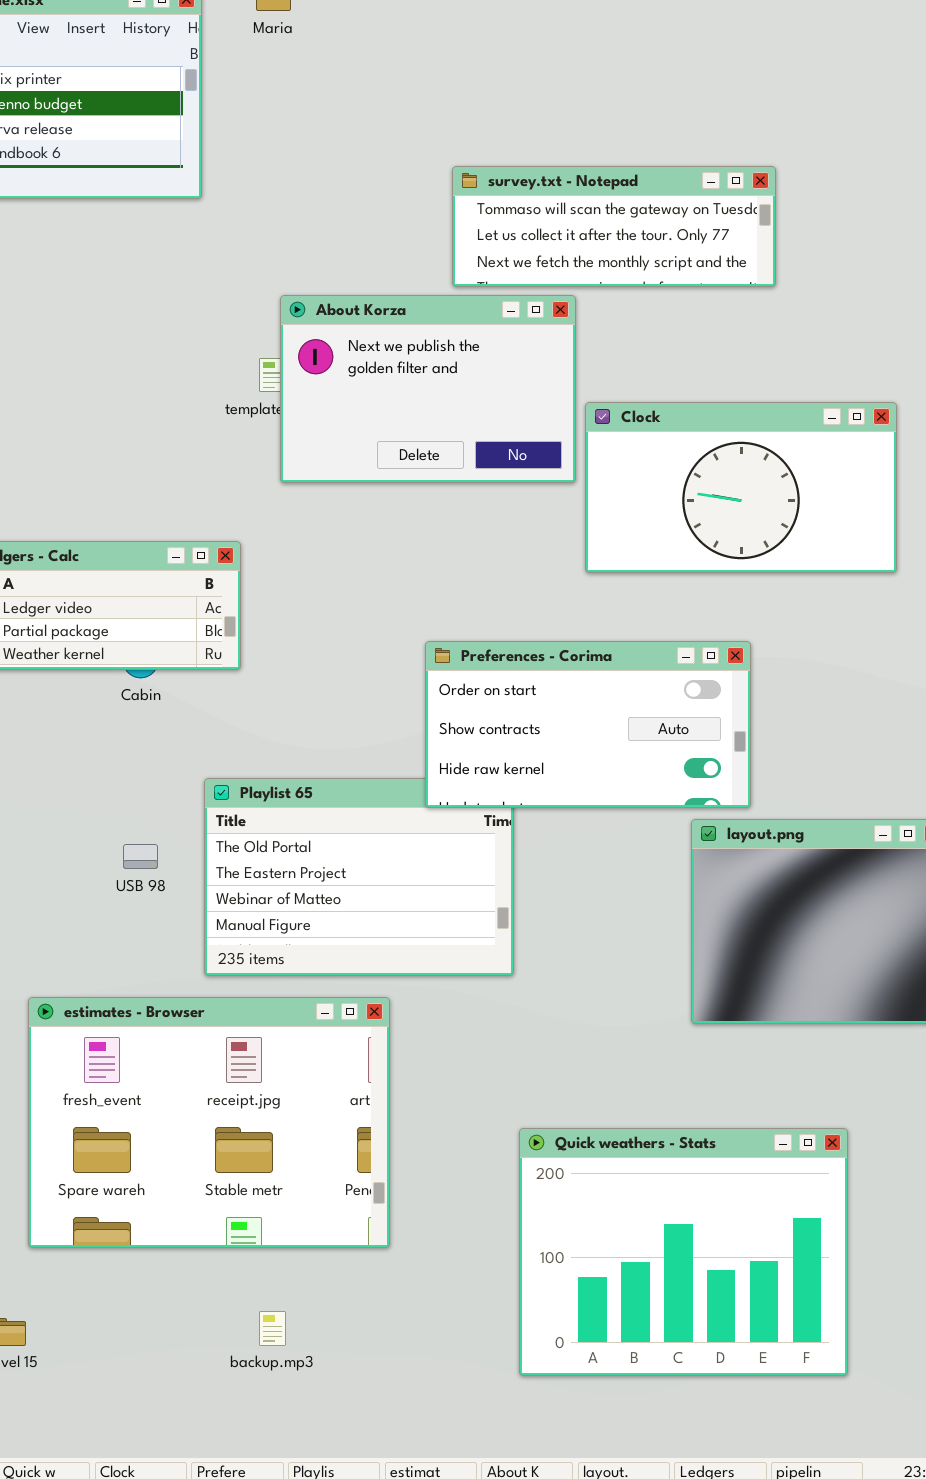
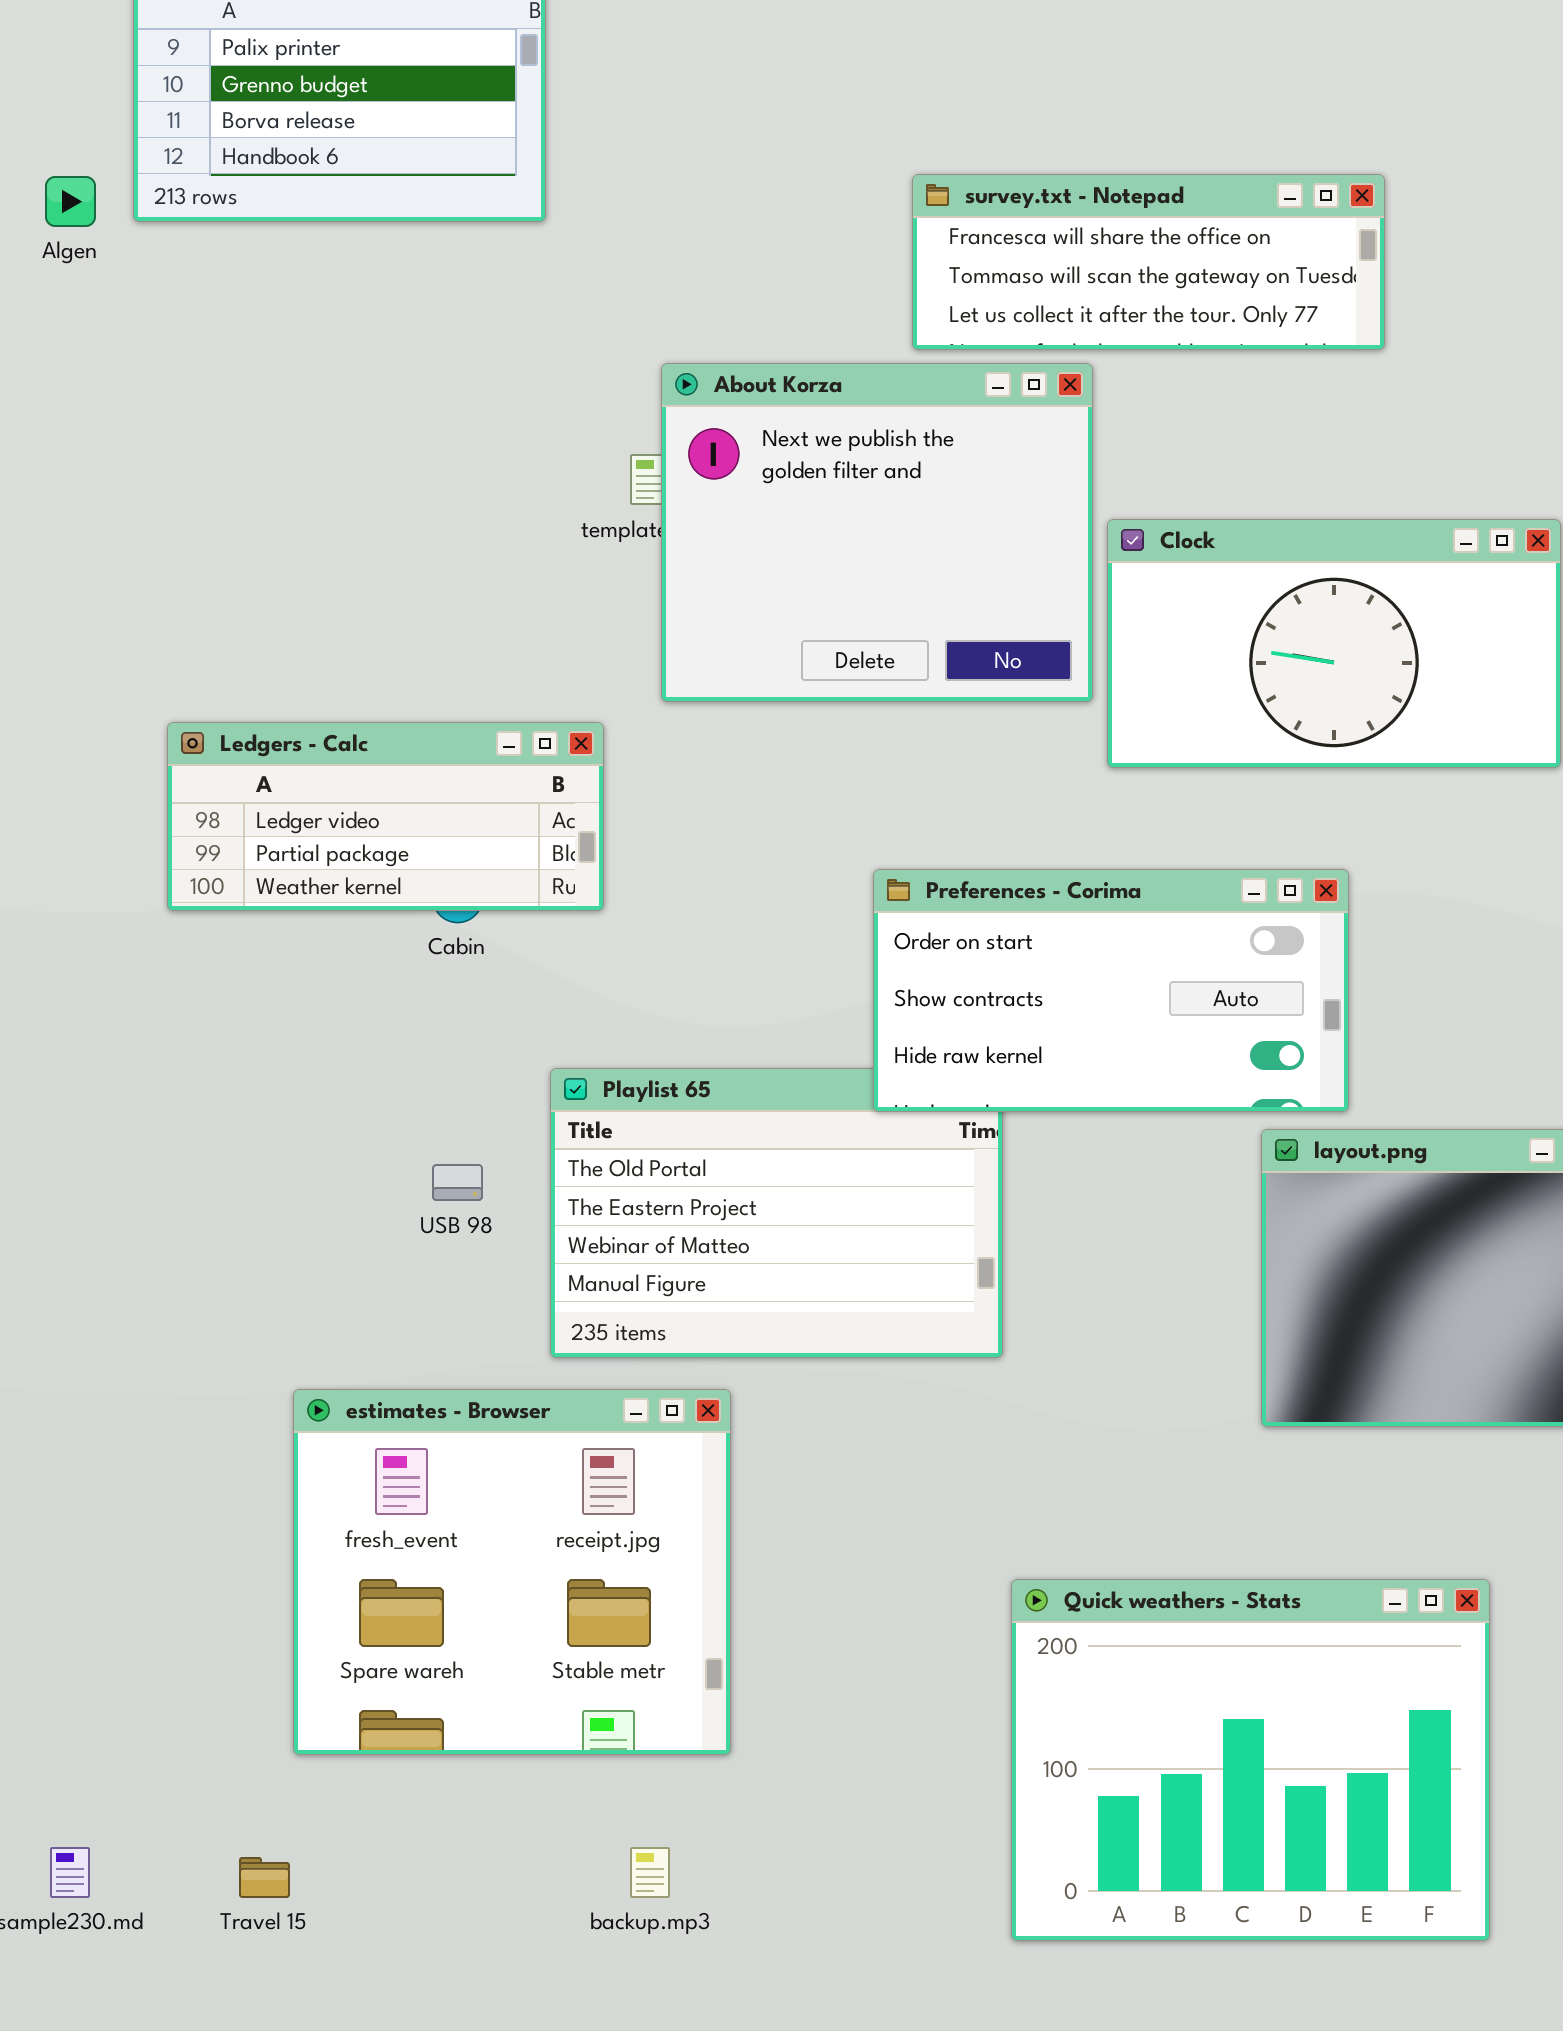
survey.txt - Notepad: [452,166,776,287] -> [912,174,1385,350], scrolled up 1 row
About Korza: [280,295,576,483] -> [661,363,1093,702], resized
estimates - Browser: [28,997,390,1248] -> [293,1389,731,1755], resized

